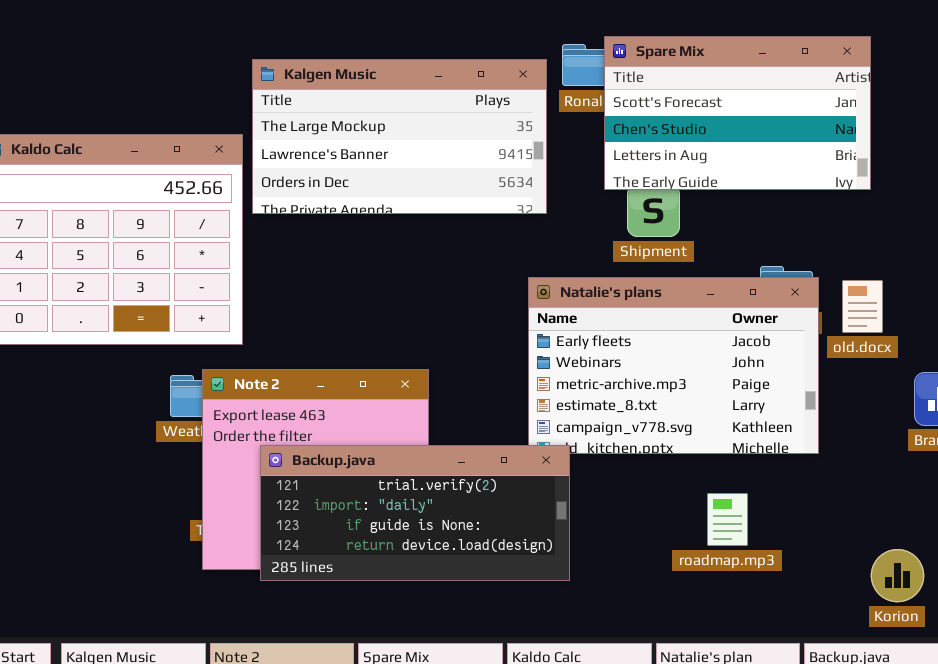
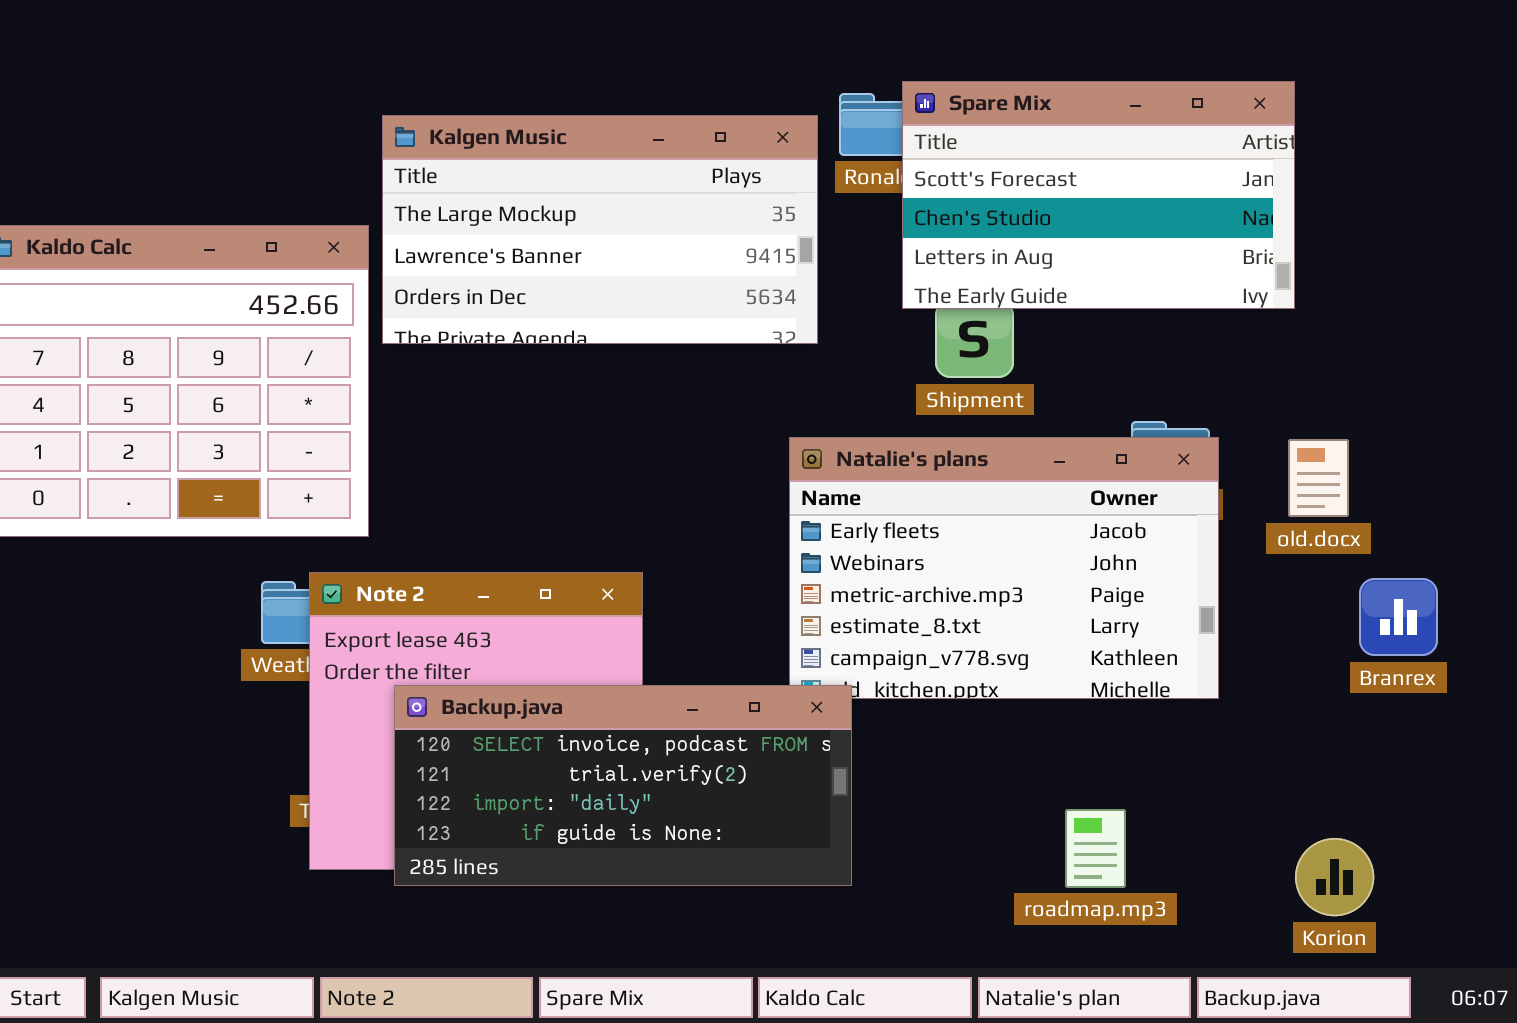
old.docx: [842,280,883,333] -> [1288,439,1349,517], moved
Backup.java: [260,445,570,581] -> [394,685,852,886], scrolled up 1 row
roadmap.mp3: [707,493,748,546] -> [1065,809,1126,888], moved

